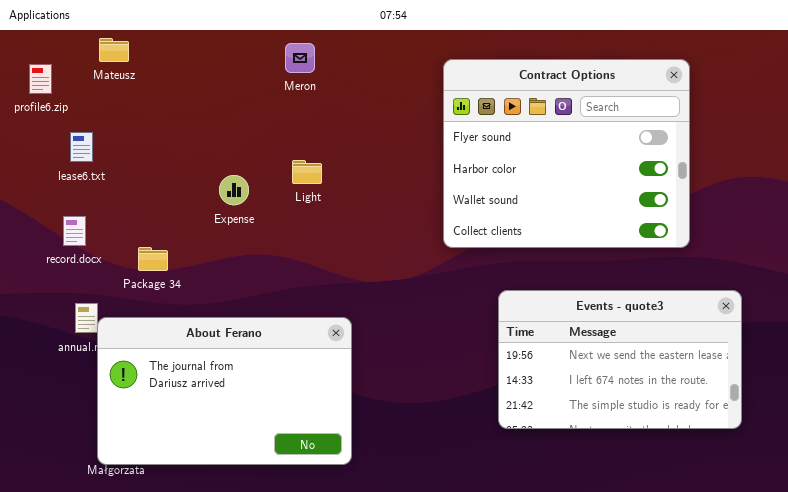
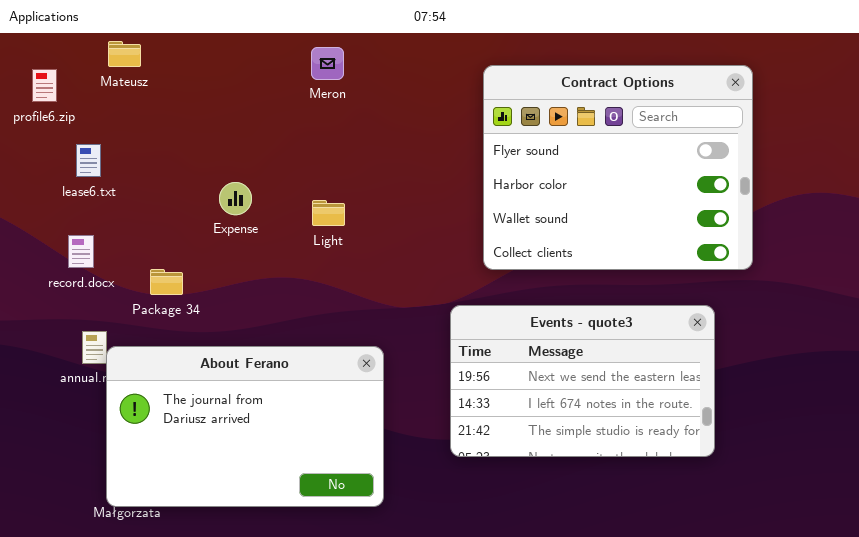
Light: [292,160,322,184] -> [312,200,345,226], moved
Expense: [219,175,249,205] -> [219,182,252,215], moved
Events - quote3: [498,290,742,429] -> [450,305,715,457], moved

